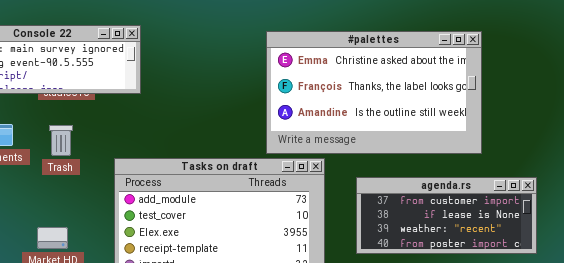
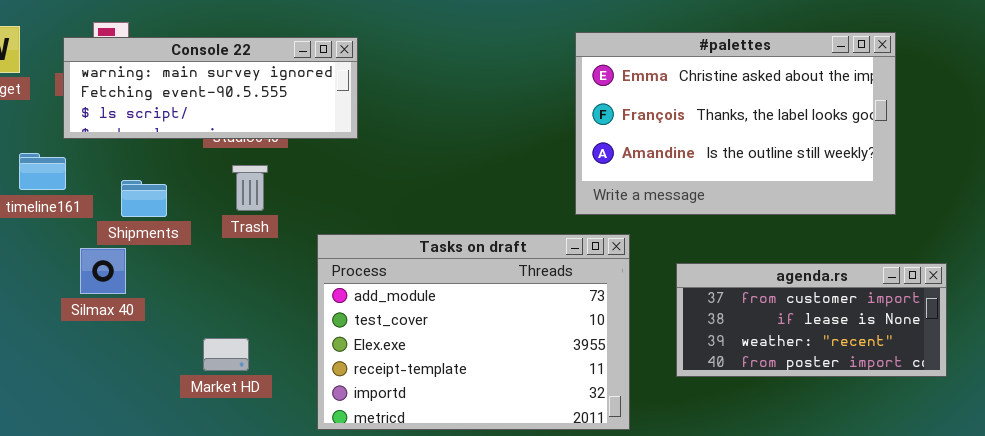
#palettes: [266,31,482,154] -> [575,32,896,215], moved
Trash: [49,125,73,156] -> [232,165,268,211], moved

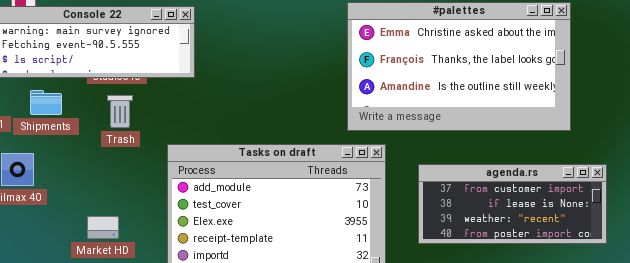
Shipments: [121,180,167,217] -> [30,90,62,115], moved

